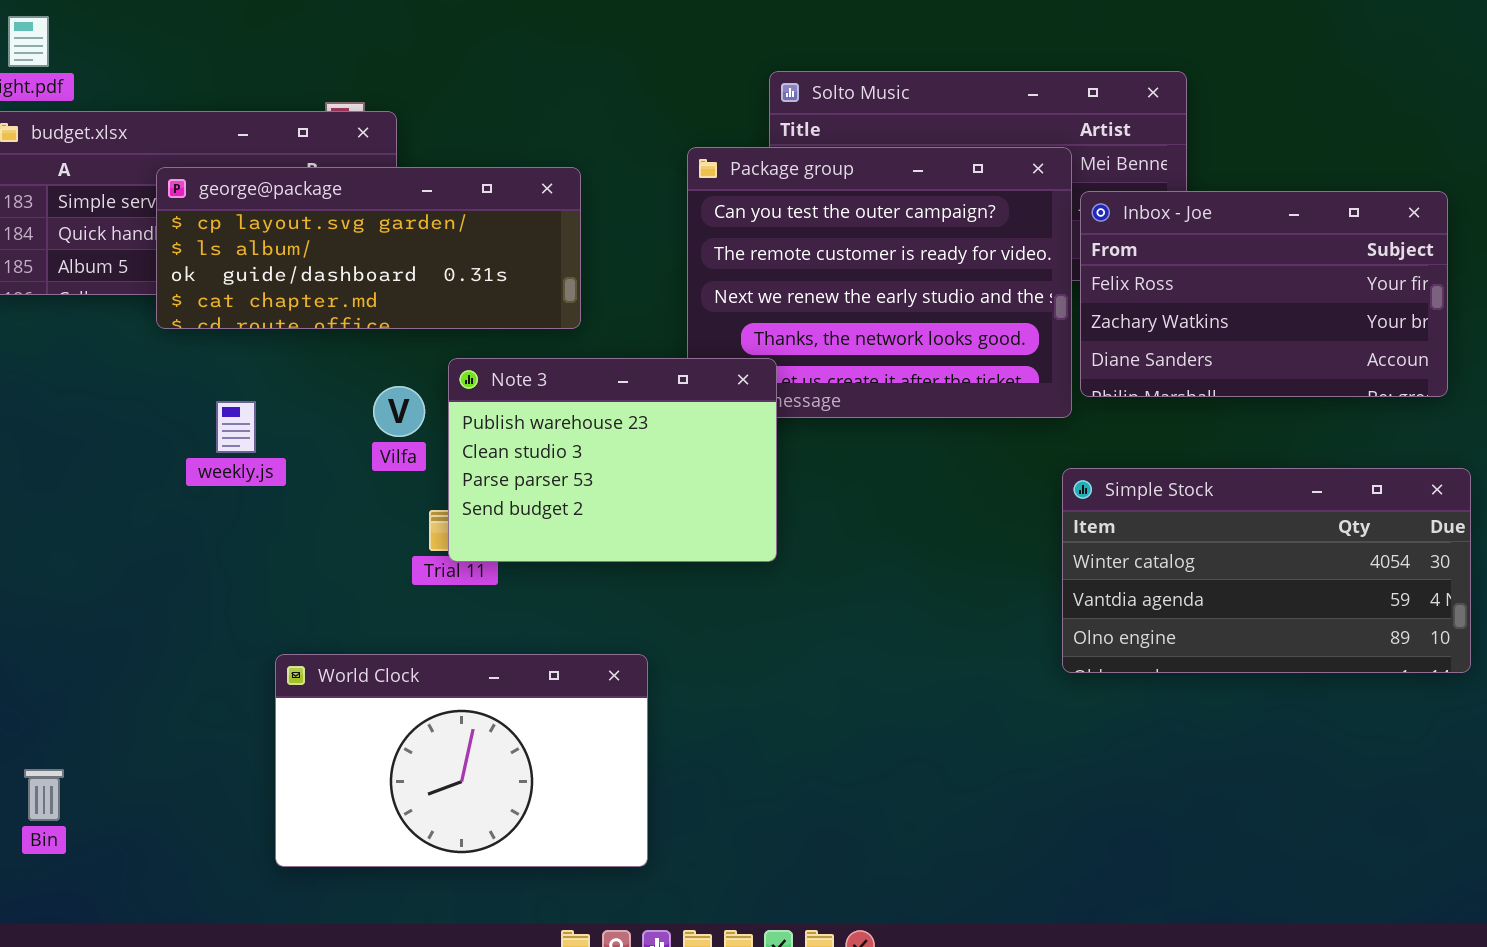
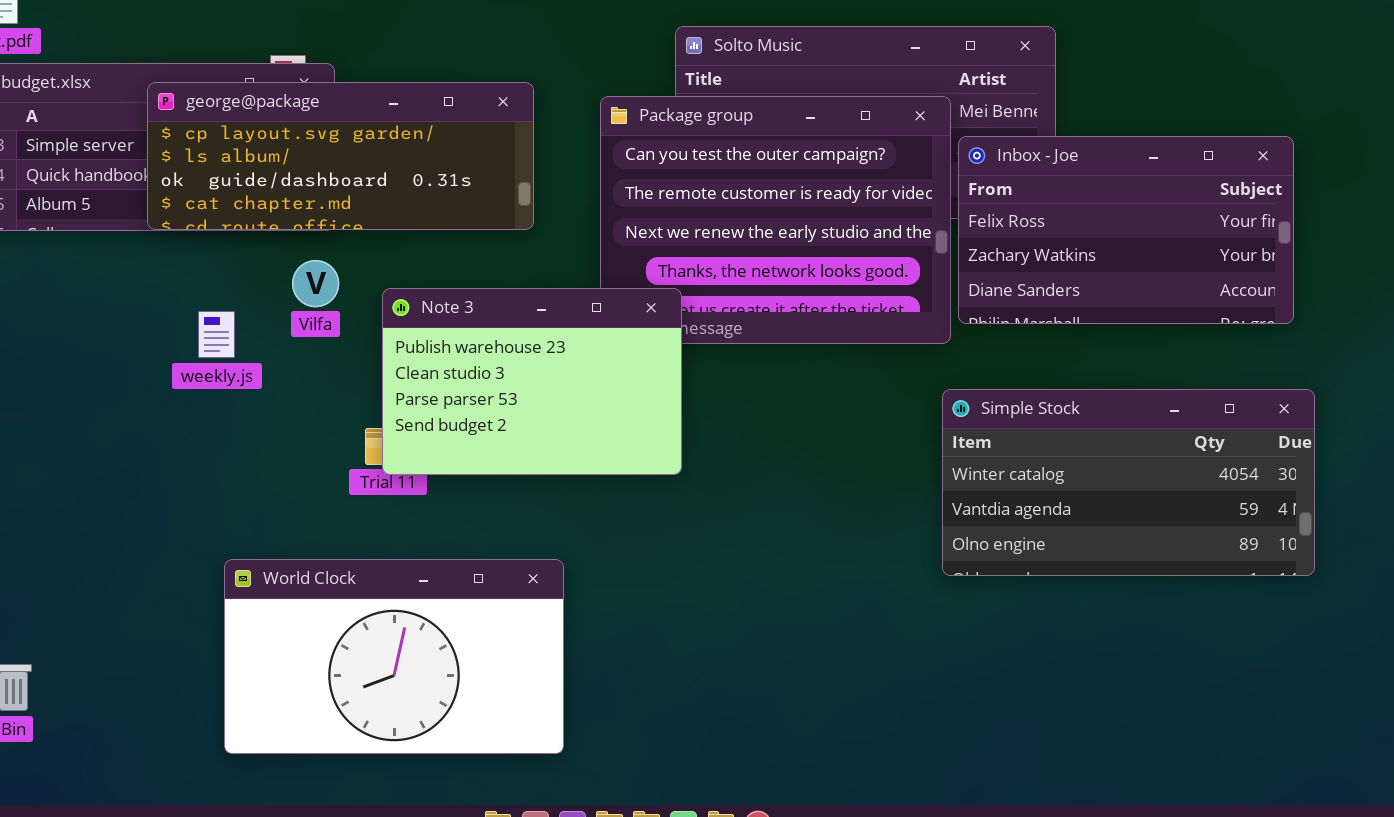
george@package: [156,167,581,329] -> [147,82,534,230], moved
Vilfa: [373,386,425,437] -> [292,260,339,307], moved
weekly.js: [216,401,256,453] -> [198,311,235,358], moved

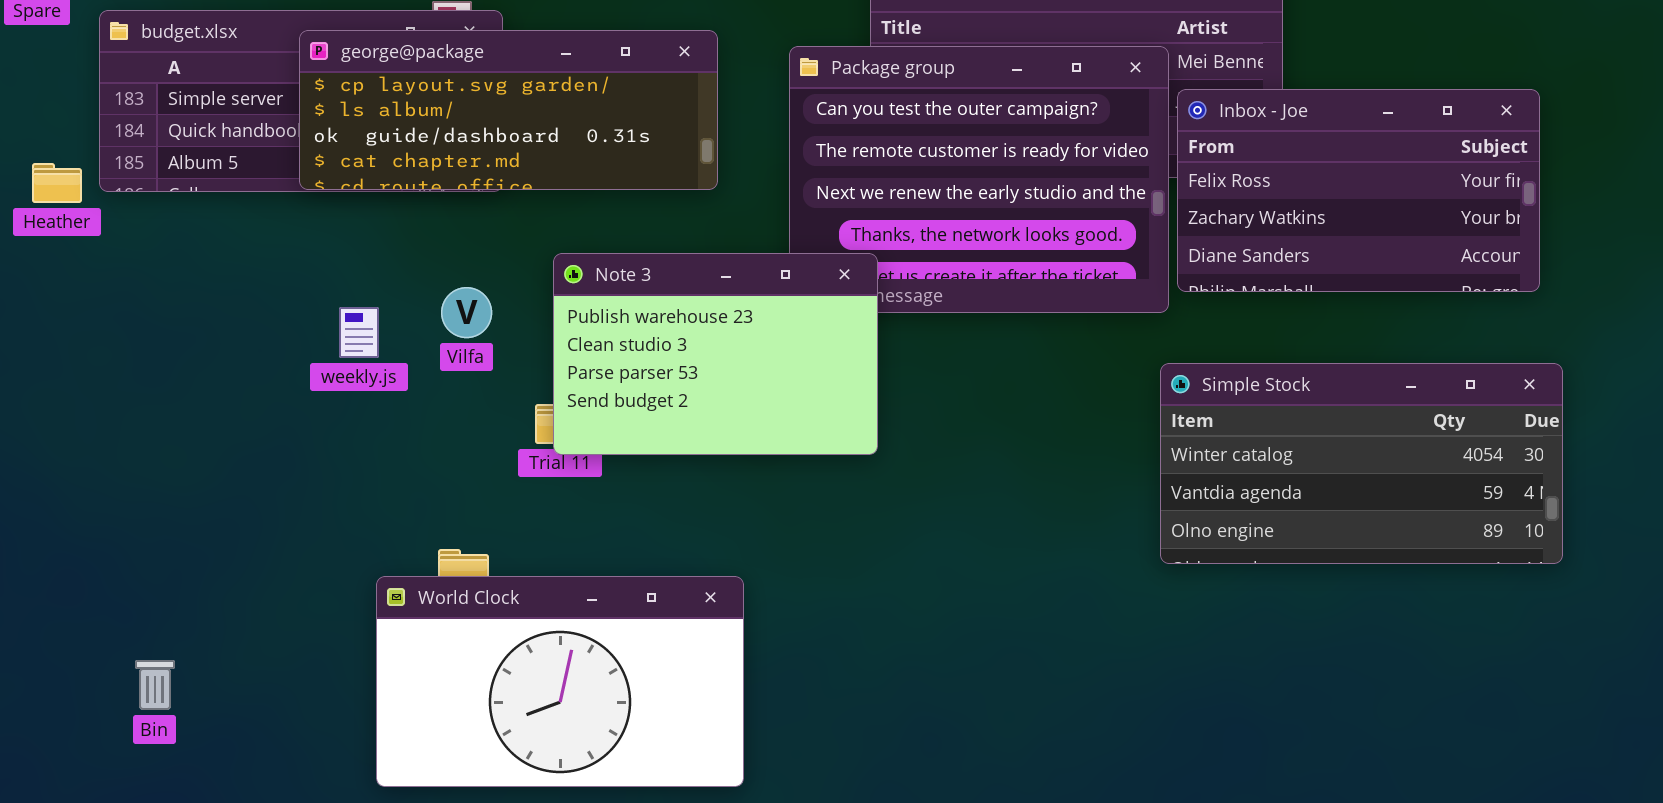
Vilfa: [292,260,339,307] -> [441,287,492,338], moved
weekly.js: [198,311,235,358] -> [339,307,379,358], moved
World Clock: [224,559,564,754] -> [376,576,744,787], moved

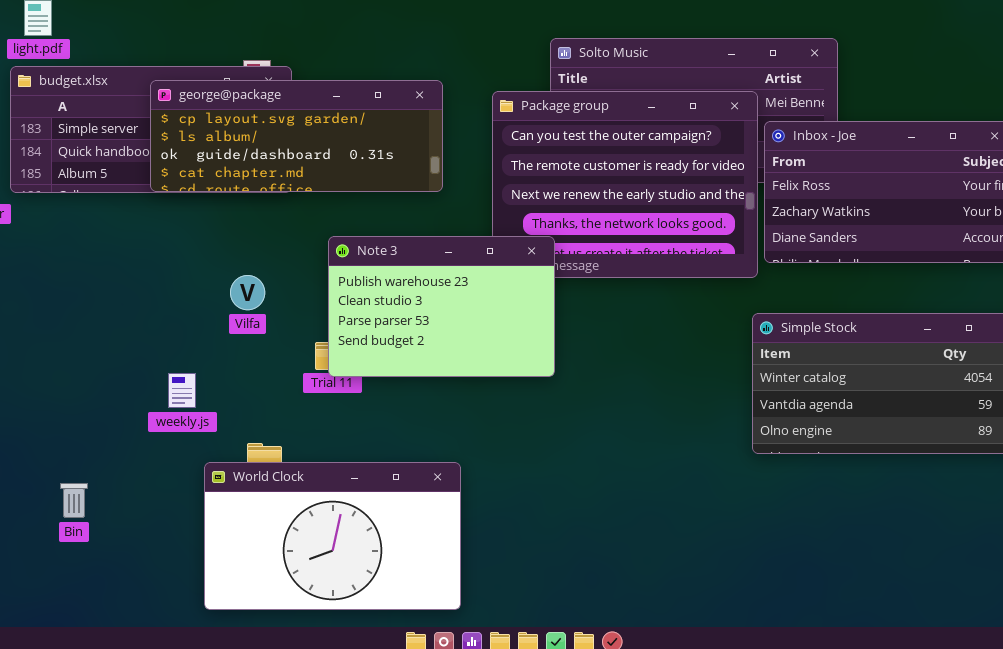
Vilfa: [441,287,492,338] -> [230,275,265,310], moved
weekly.js: [339,307,379,358] -> [168,373,196,408], moved
Bin: [135,660,175,710] -> [60,483,88,518], moved

